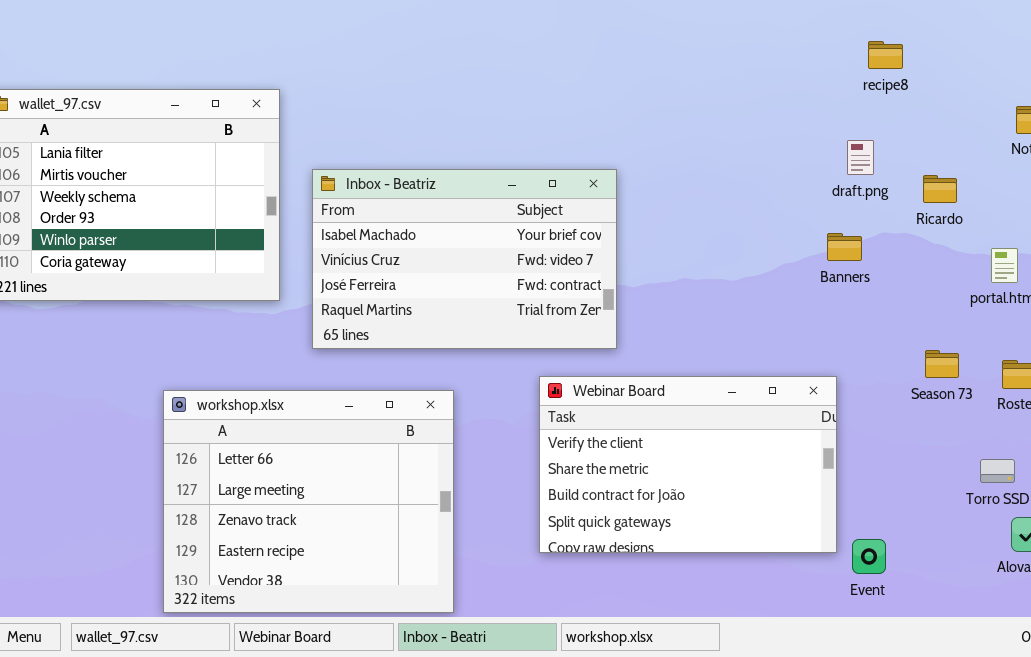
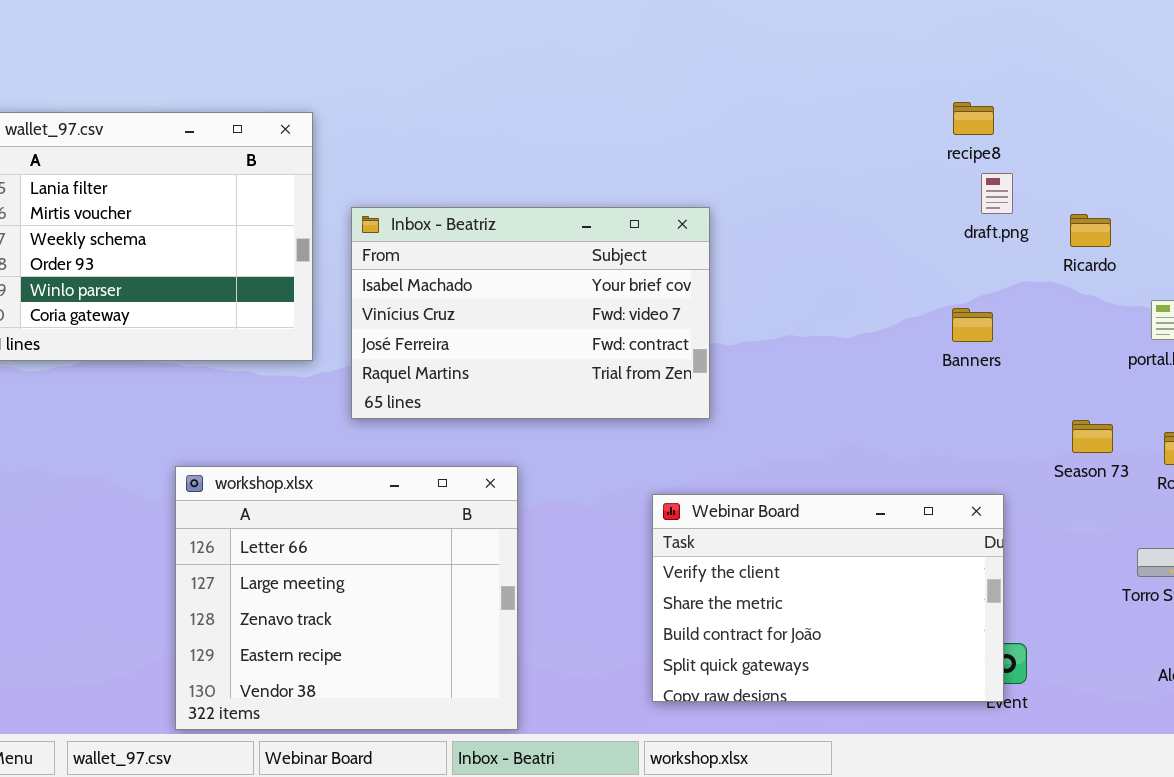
recipe8: [868,41,903,69] -> [953,102,994,135], moved
Banners: [827,233,862,261] -> [952,308,993,342], moved
Webinar Board: [539,376,837,553] -> [652,494,1004,702], moved

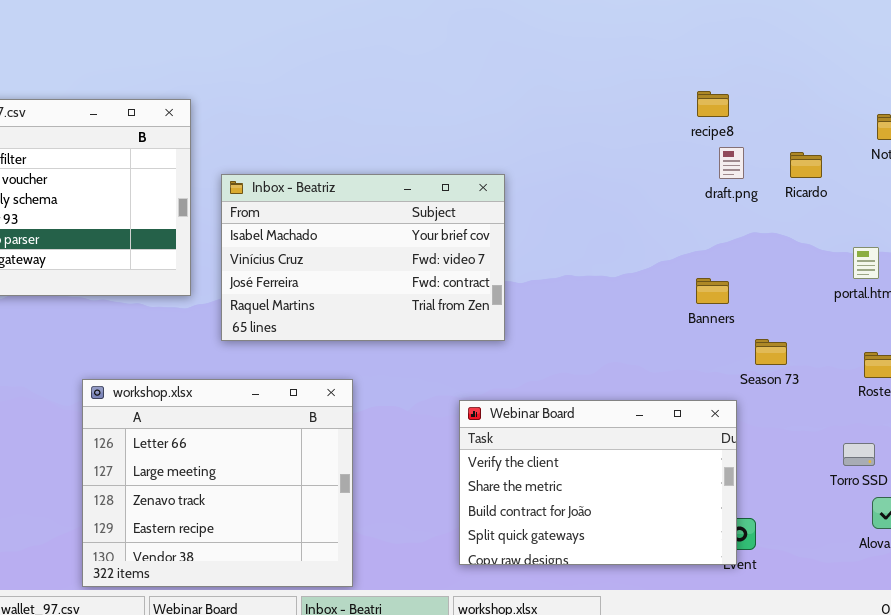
Ricardo: [1070,214,1111,247] -> [790,152,822,178], moved
Banners: [952,308,993,342] -> [696,278,729,304], moved
Season 73: [1072,420,1113,453] -> [755,339,787,365], moved

